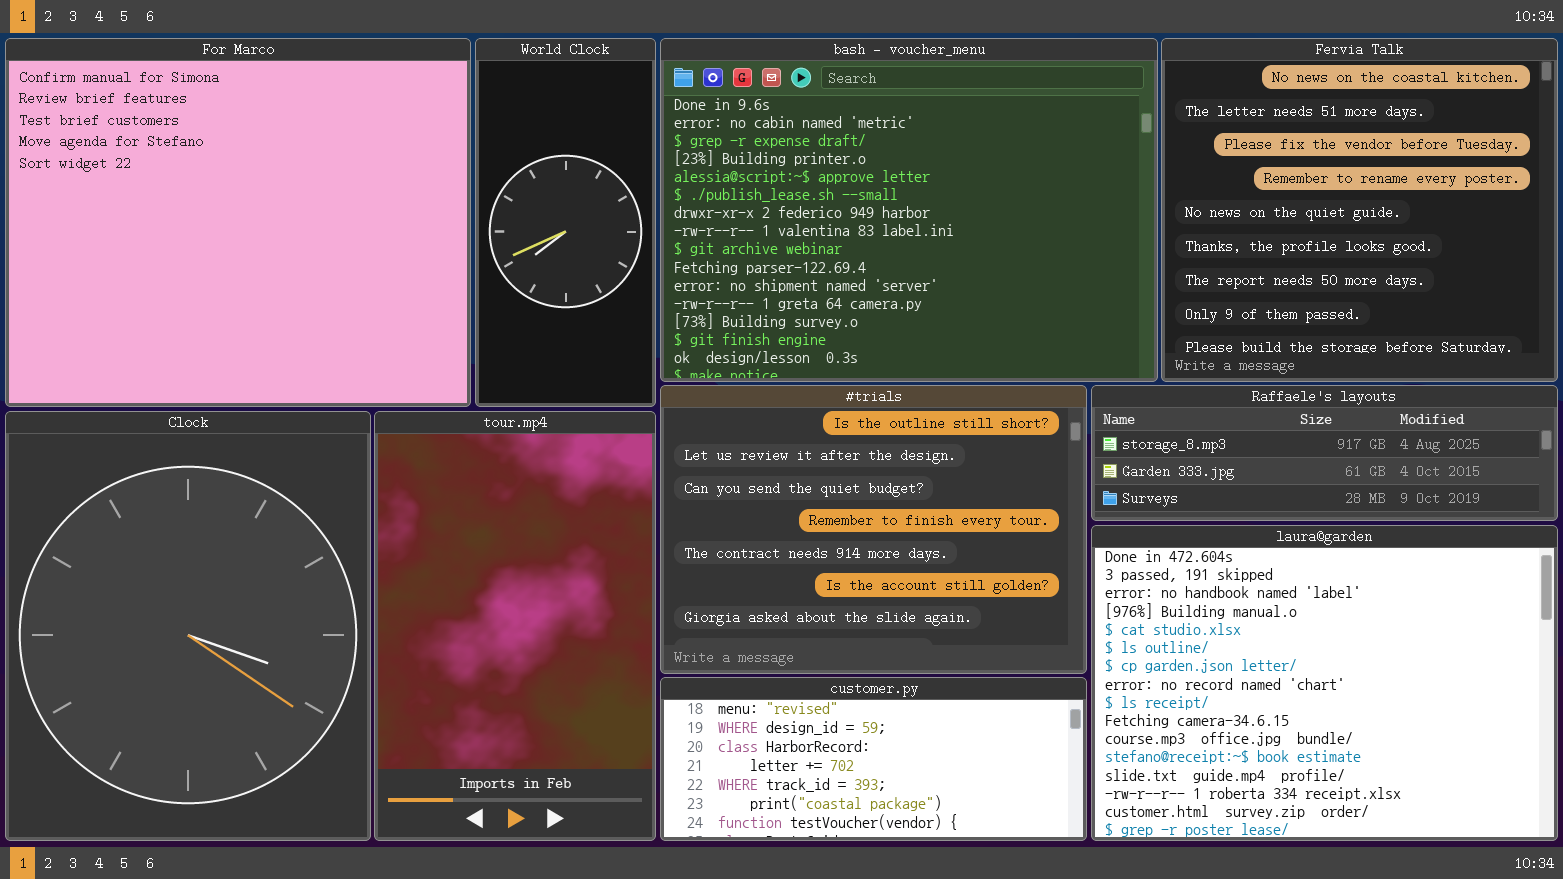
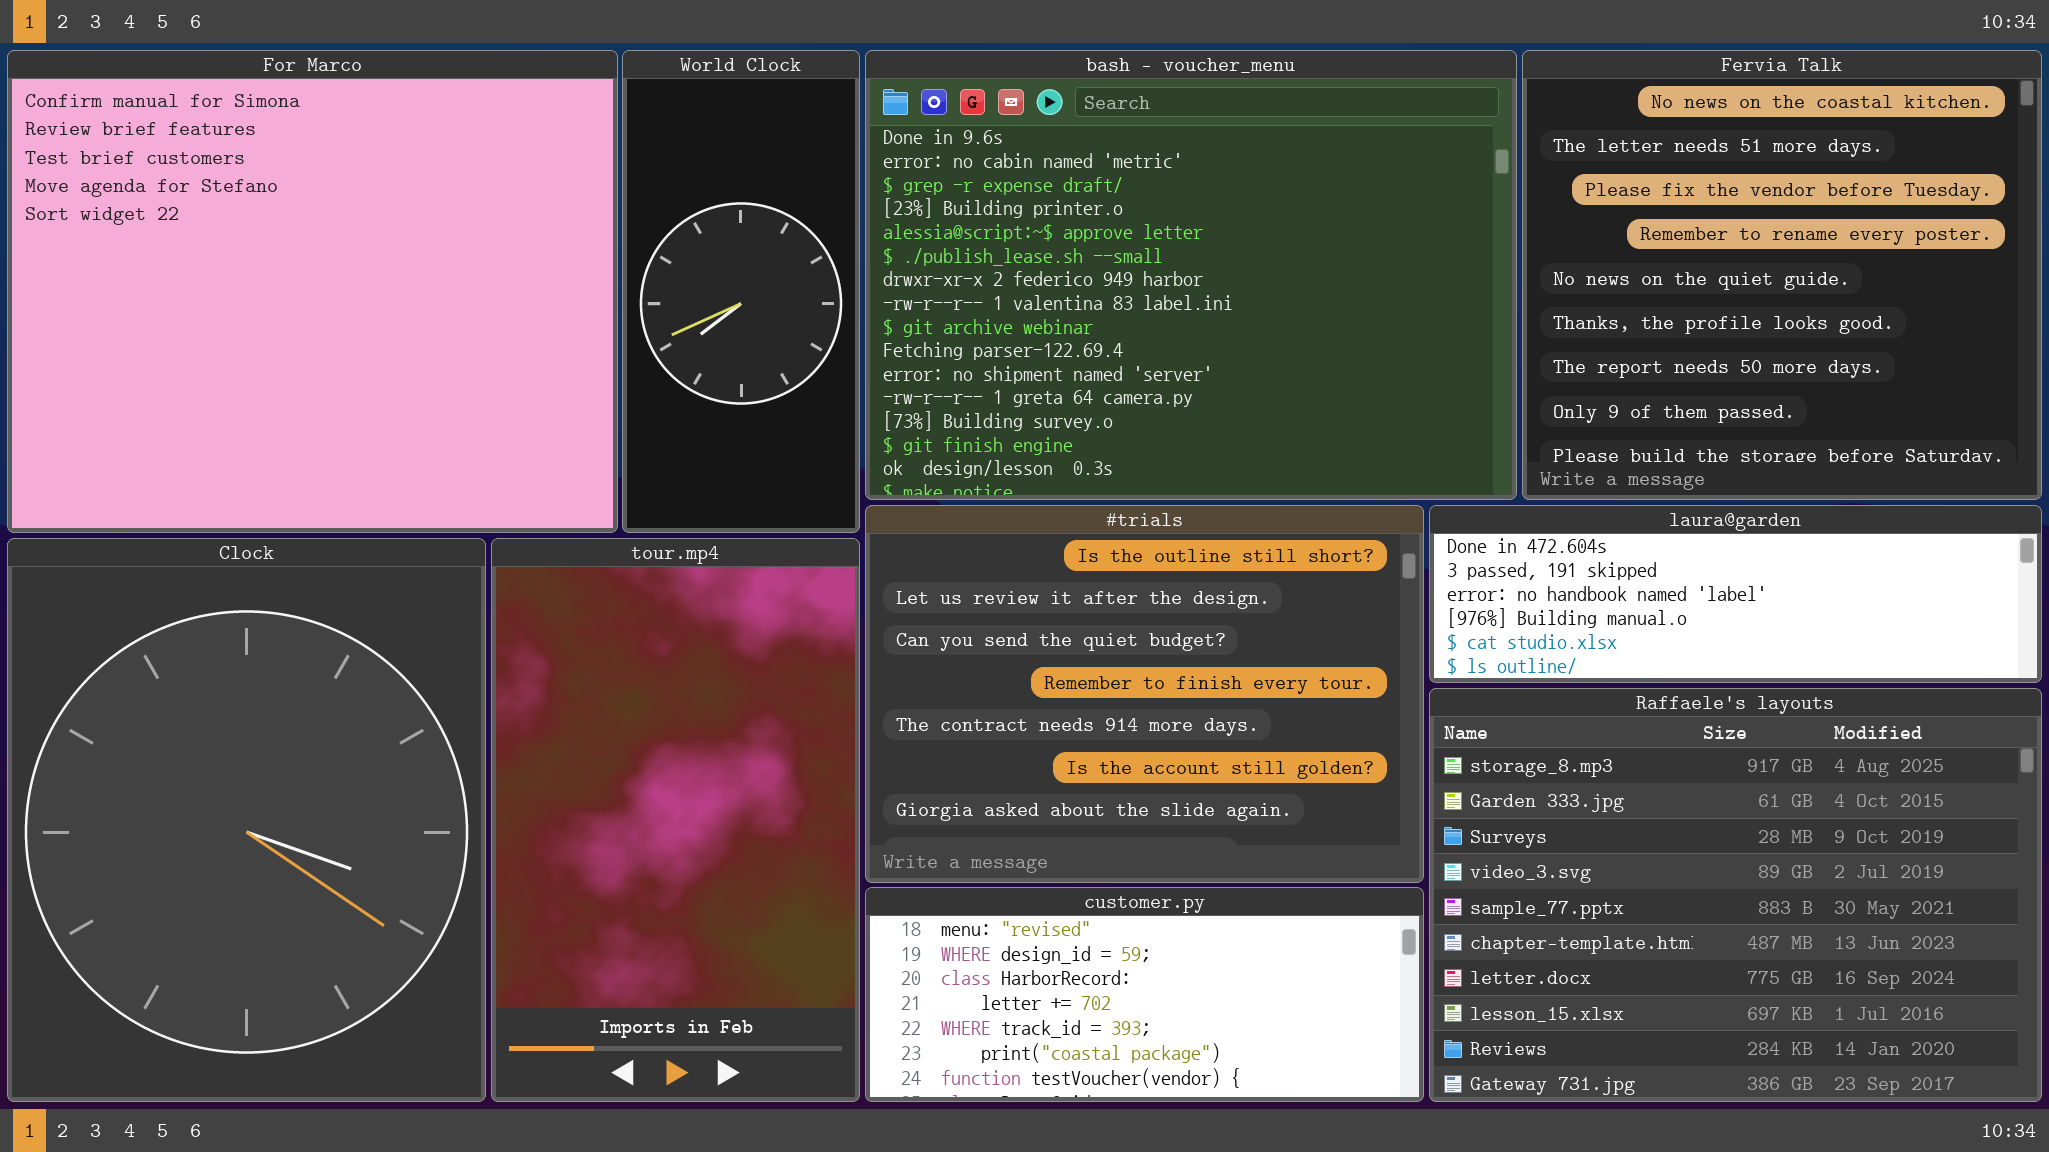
Raffaele's layouts: [1091,385,1558,521] -> [1429,688,2042,1102], moved, resized
laura@garden: [1091,525,1558,841] -> [1429,505,2042,683], moved, resized

